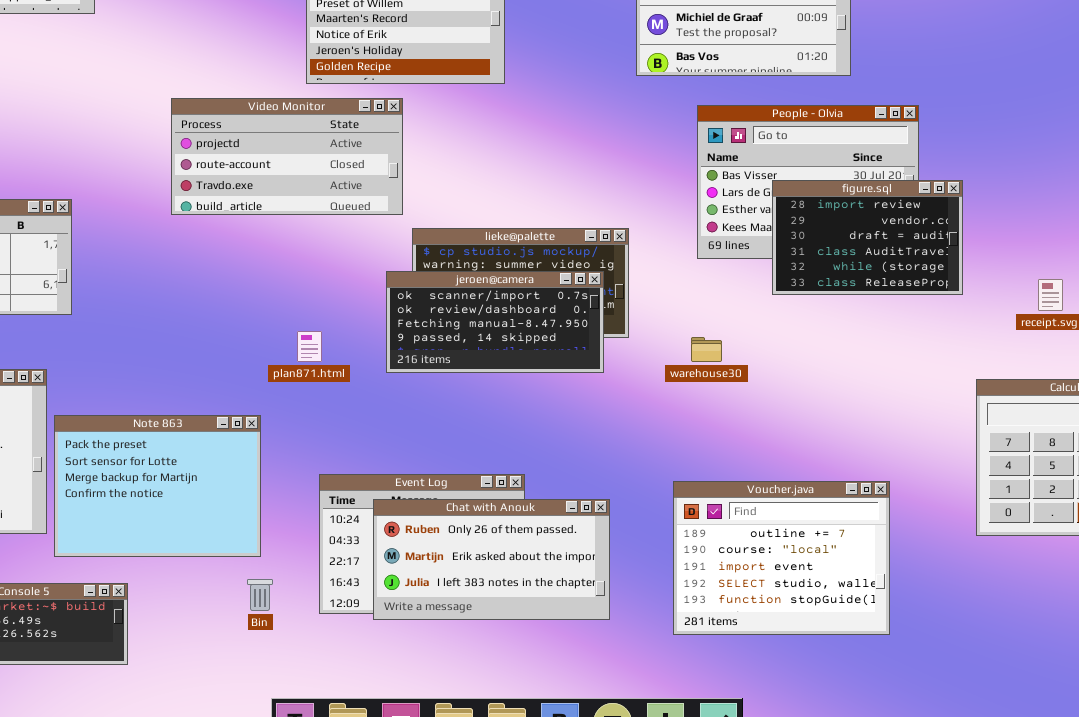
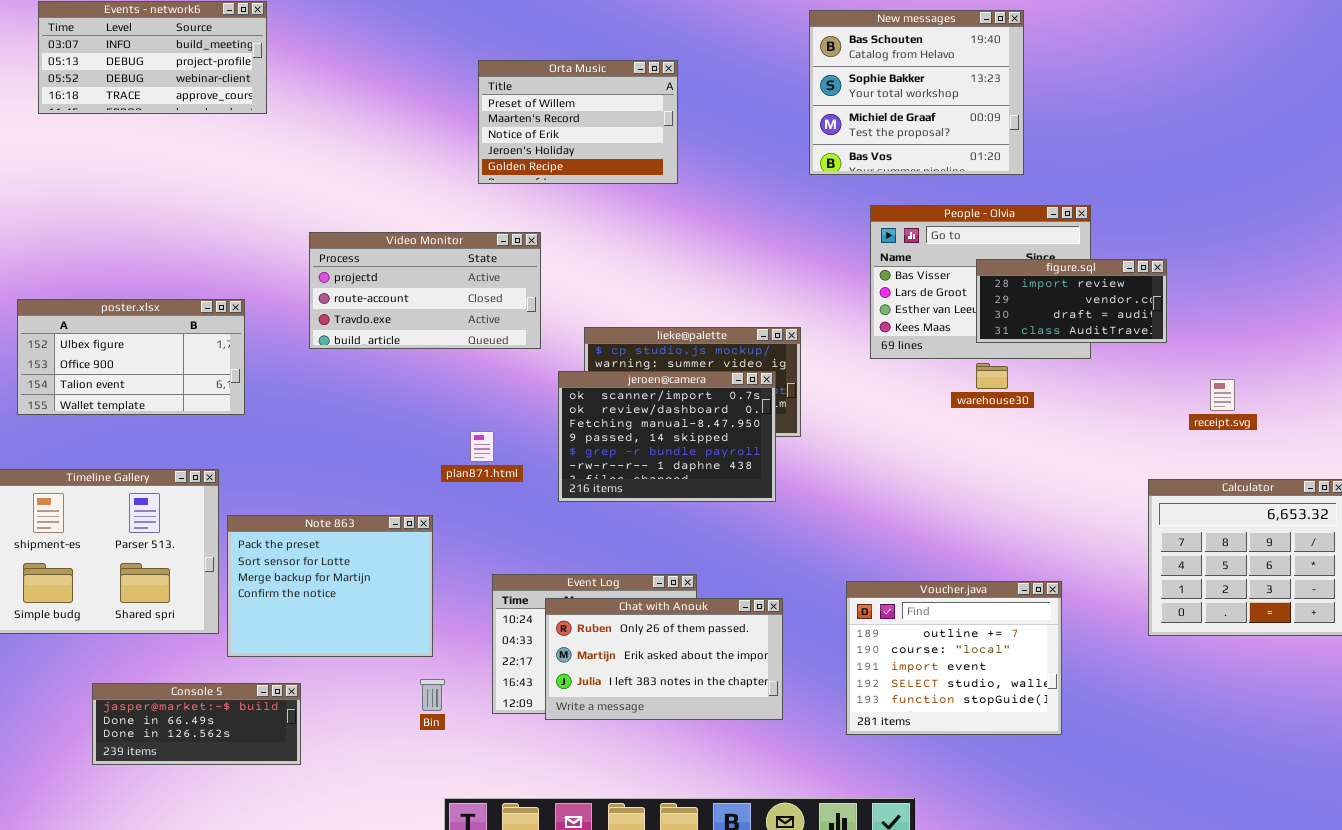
Video Monitor: [171,98,403,215] -> [309,232,541,349], moved
figure.sql: [772,180,963,295] -> [976,259,1167,343], moved, resized
jeroen@camera: [386,271,604,373] -> [558,371,776,502], resized
warehouse30: [691,337,722,362] -> [976,363,1008,389], moved

